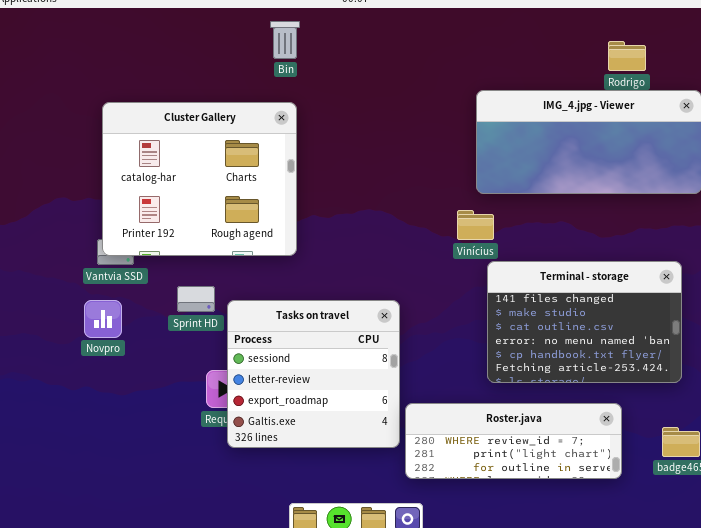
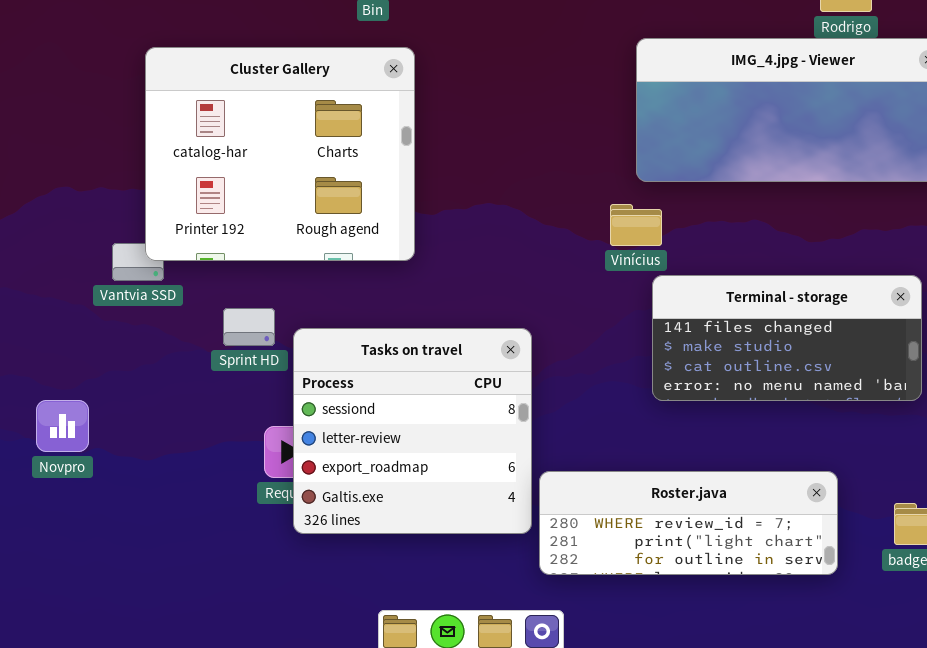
Cluster Gallery: [102,102,297,256] -> [145,47,415,261], moved
Terminal - storage: [487,261,682,383] -> [652,275,922,401], resized
Novpro: [84,300,122,338] -> [36,400,89,452], moved

